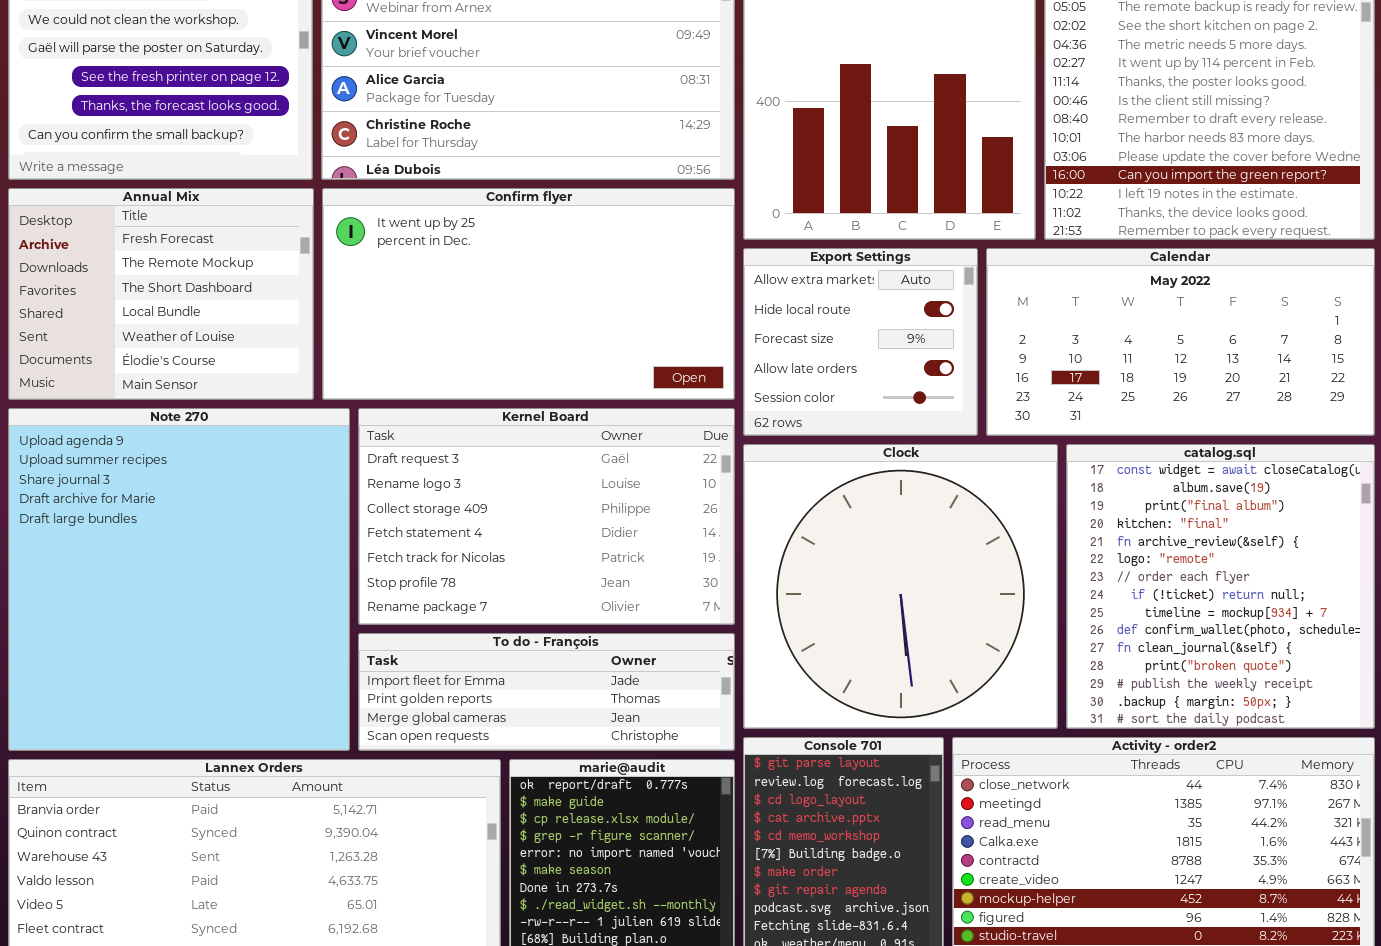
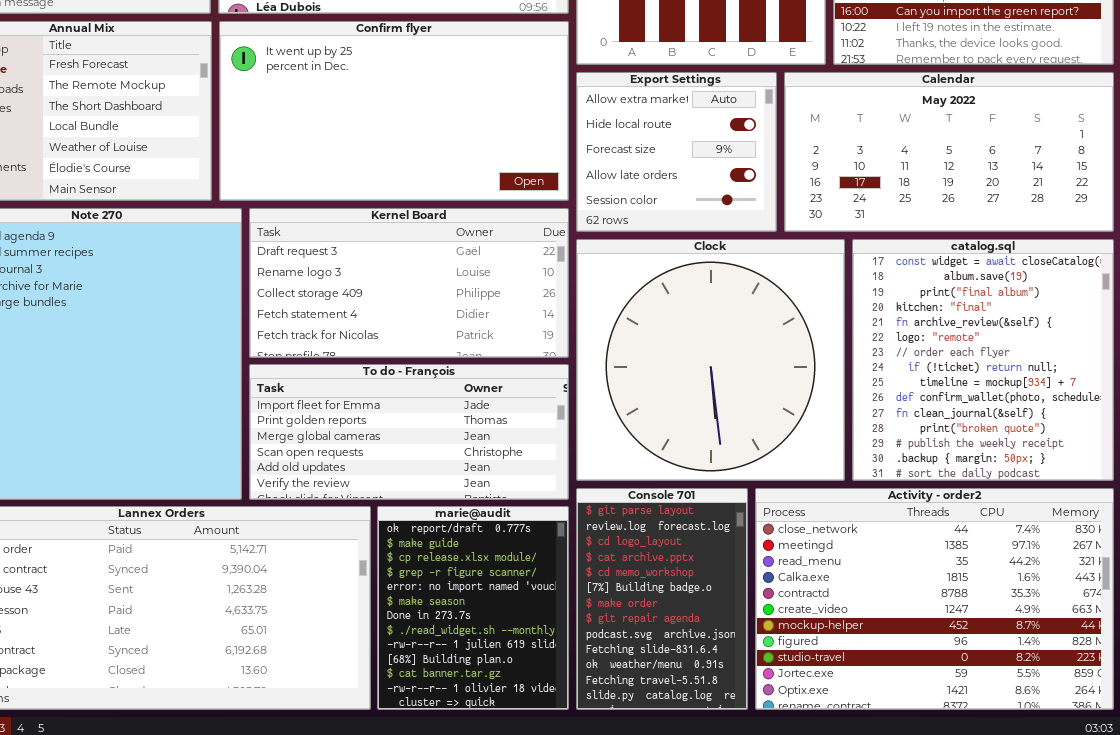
Kernel Board: [358,408,735,625] -> [249,208,569,358], resized
To do - François: [358,633,735,751] -> [249,364,569,500], resized

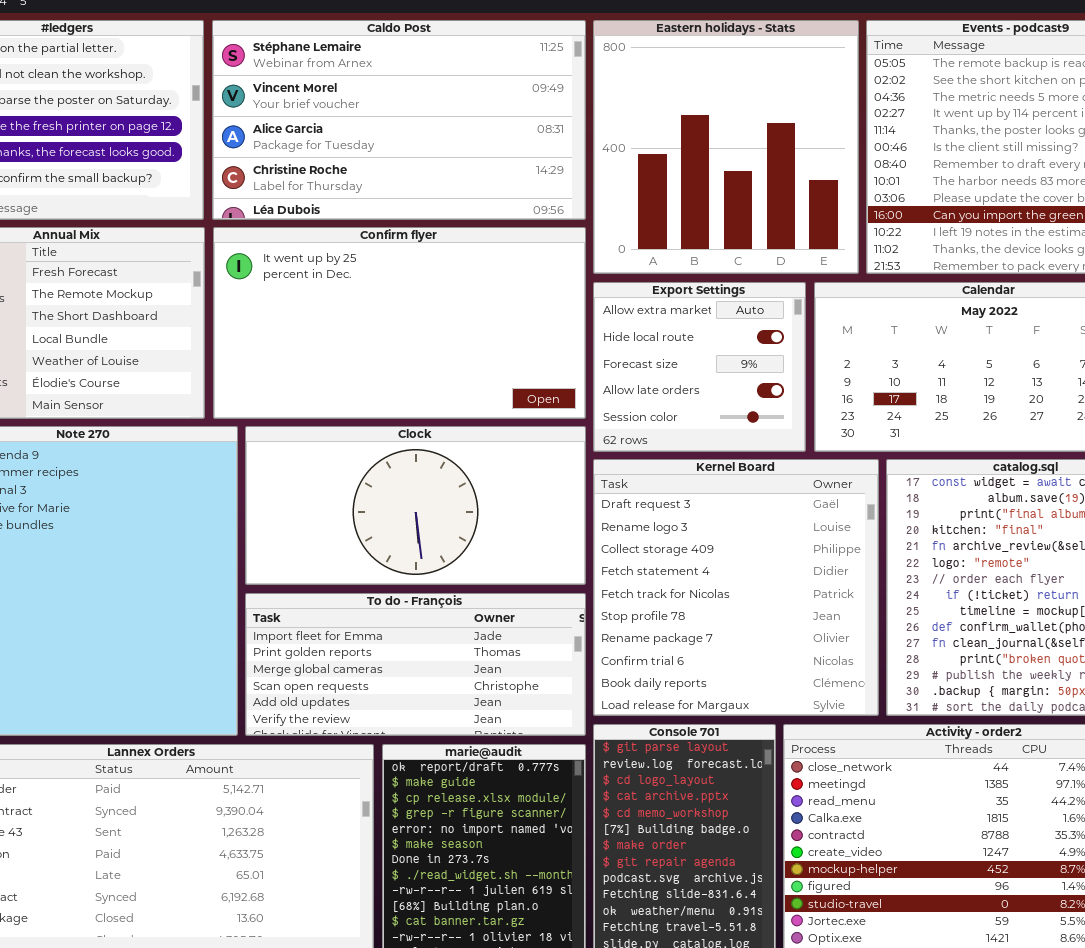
Kernel Board: [249,208,569,358] -> [593,459,879,716], moved, resized
Clock: [576,239,845,481] -> [245,426,586,585], moved, resized

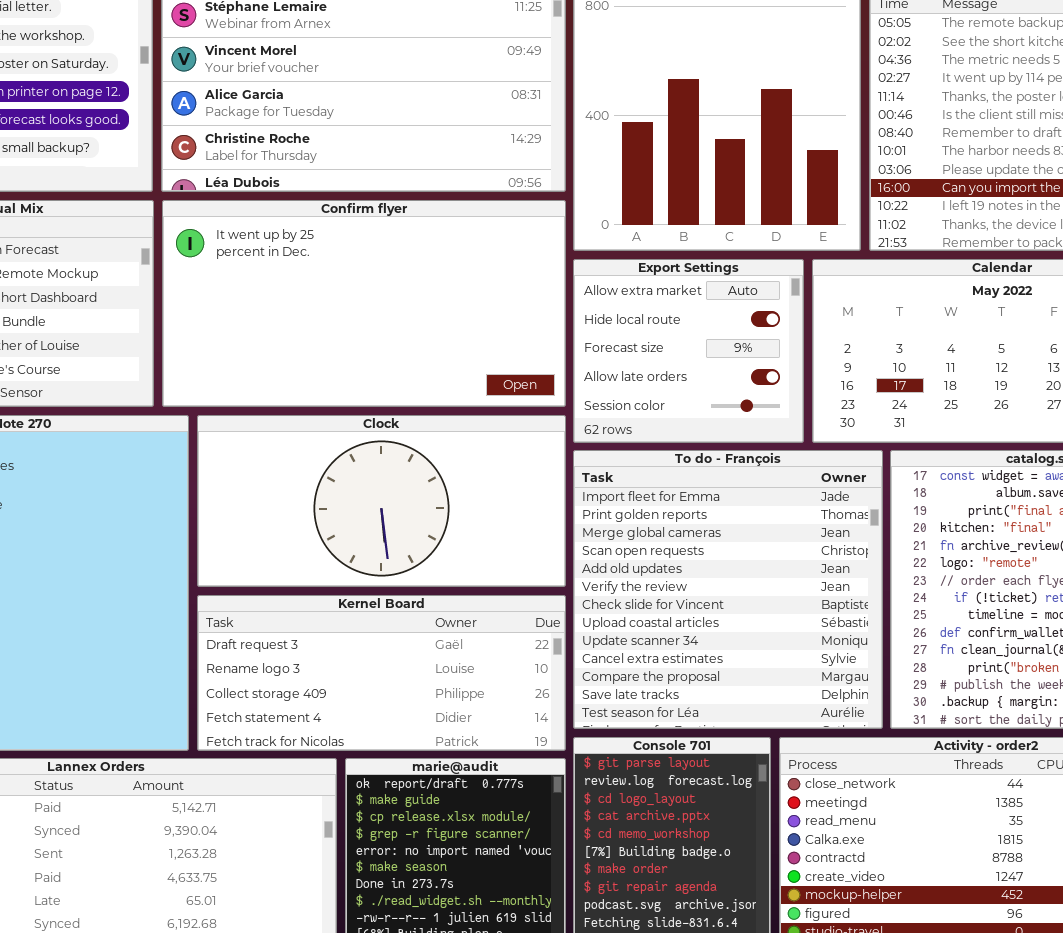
Kernel Board: [593,459,879,716] -> [197,595,566,751], moved, resized
To do - François: [245,593,586,736] -> [573,450,883,729], moved, resized

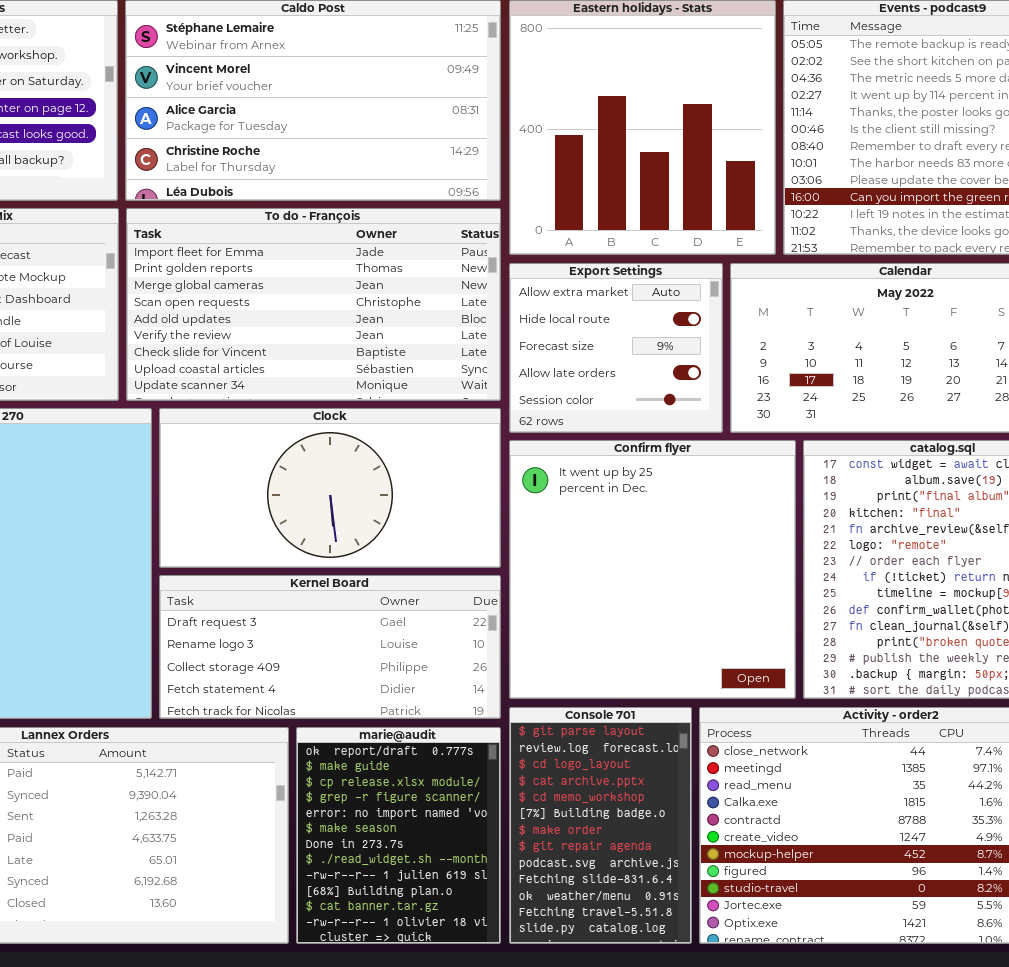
Confirm flyer: [162,200,566,407] -> [509,440,796,699], moved, resized
To do - François: [573,450,883,729] -> [126,208,501,401], moved, resized

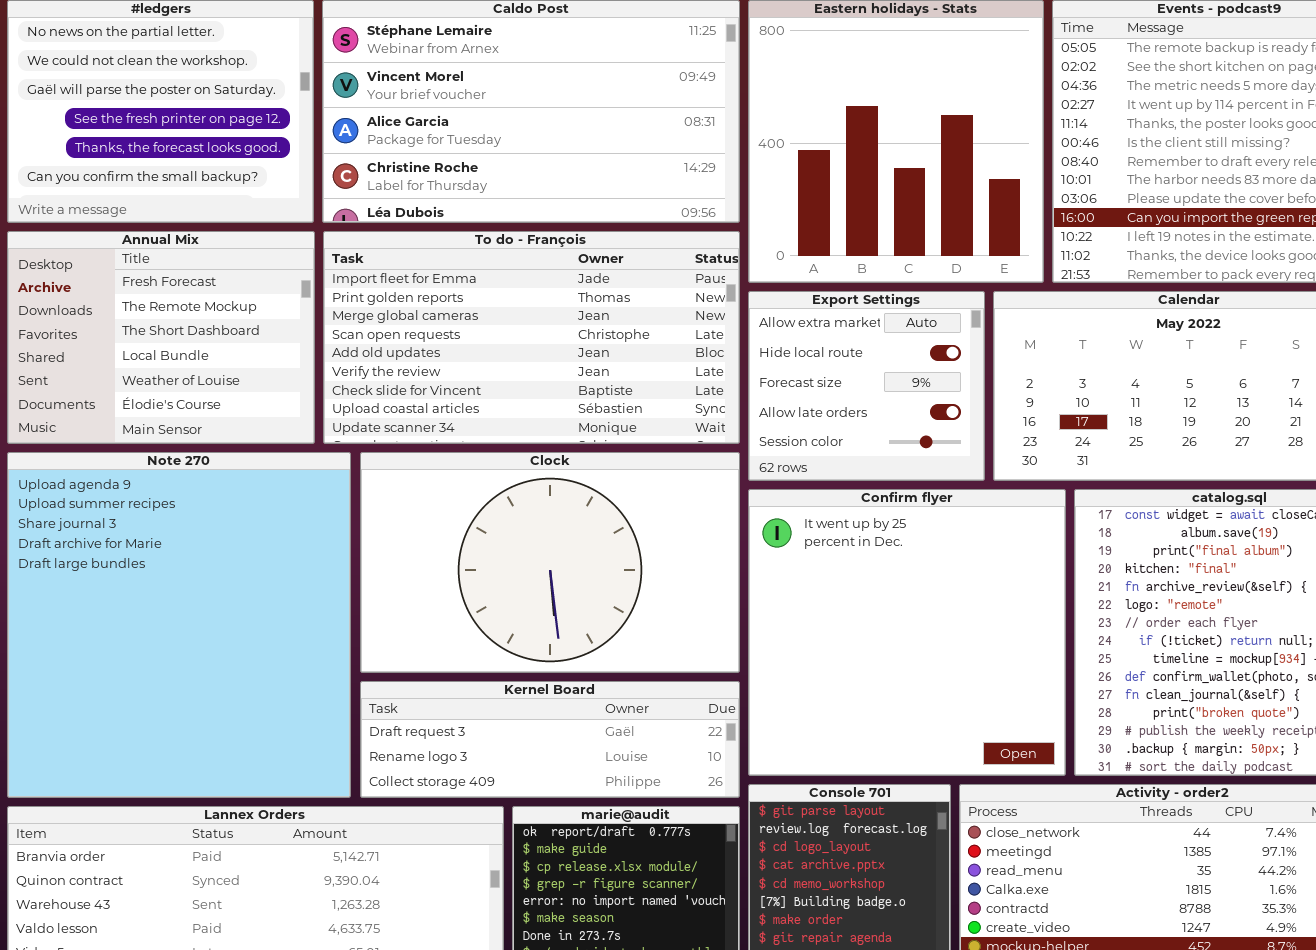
Clock: [159,408,501,568] -> [360,452,740,673], resized
Kernel Board: [159,575,501,719] -> [360,681,740,798], resized

